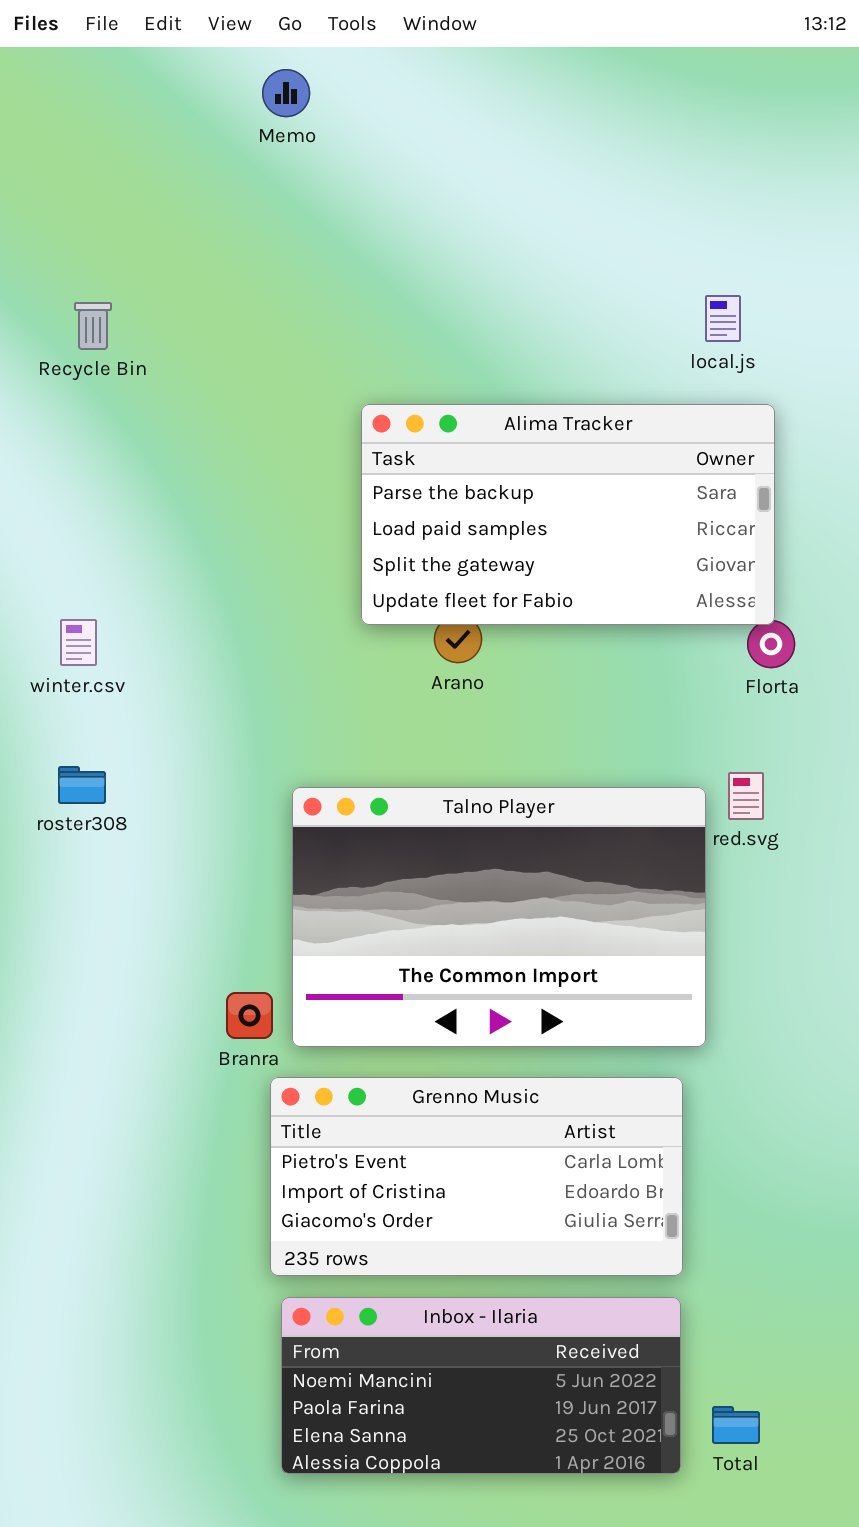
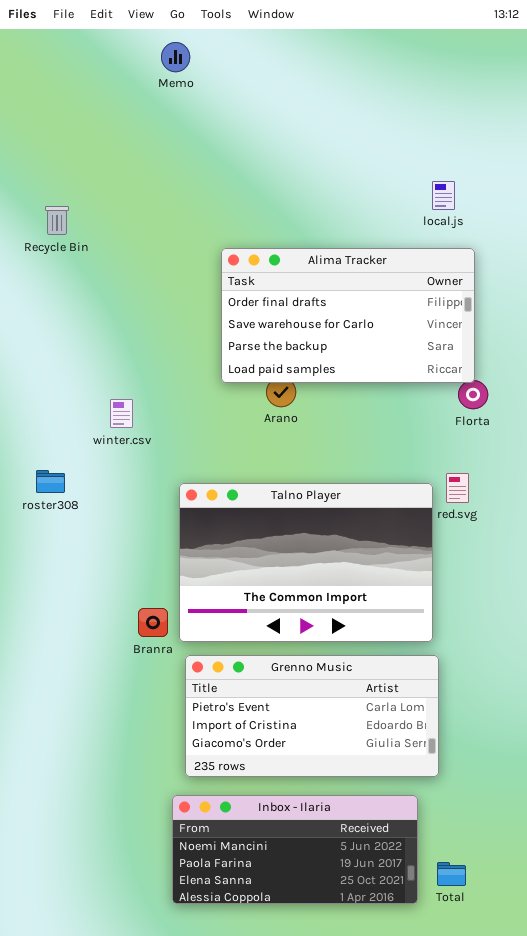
Recycle Bin: [74,302,112,350] -> [45,206,69,235], moved
Alima Tracker: [361,404,775,625] -> [221,248,475,383], scrolled up 2 rows
winter.csv: [60,619,97,666] -> [110,399,133,428], moved
Grenno Music: [270,1077,683,1276] -> [185,655,439,777], moved

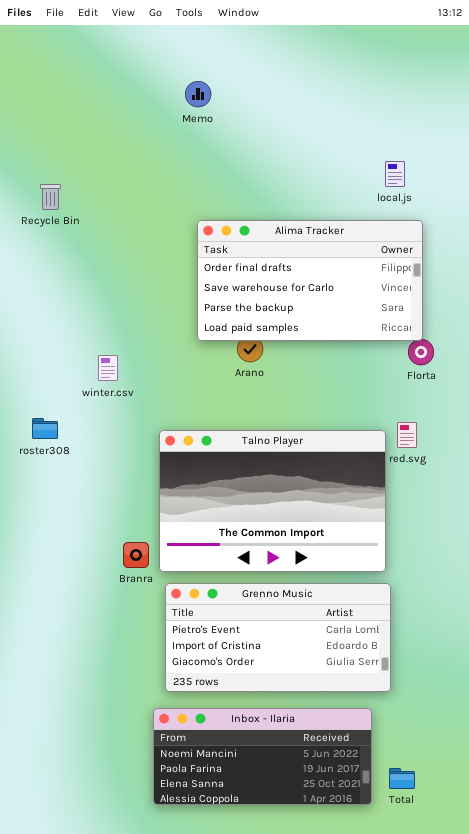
Memo: [161,42,190,72] -> [185,81,211,107], moved

